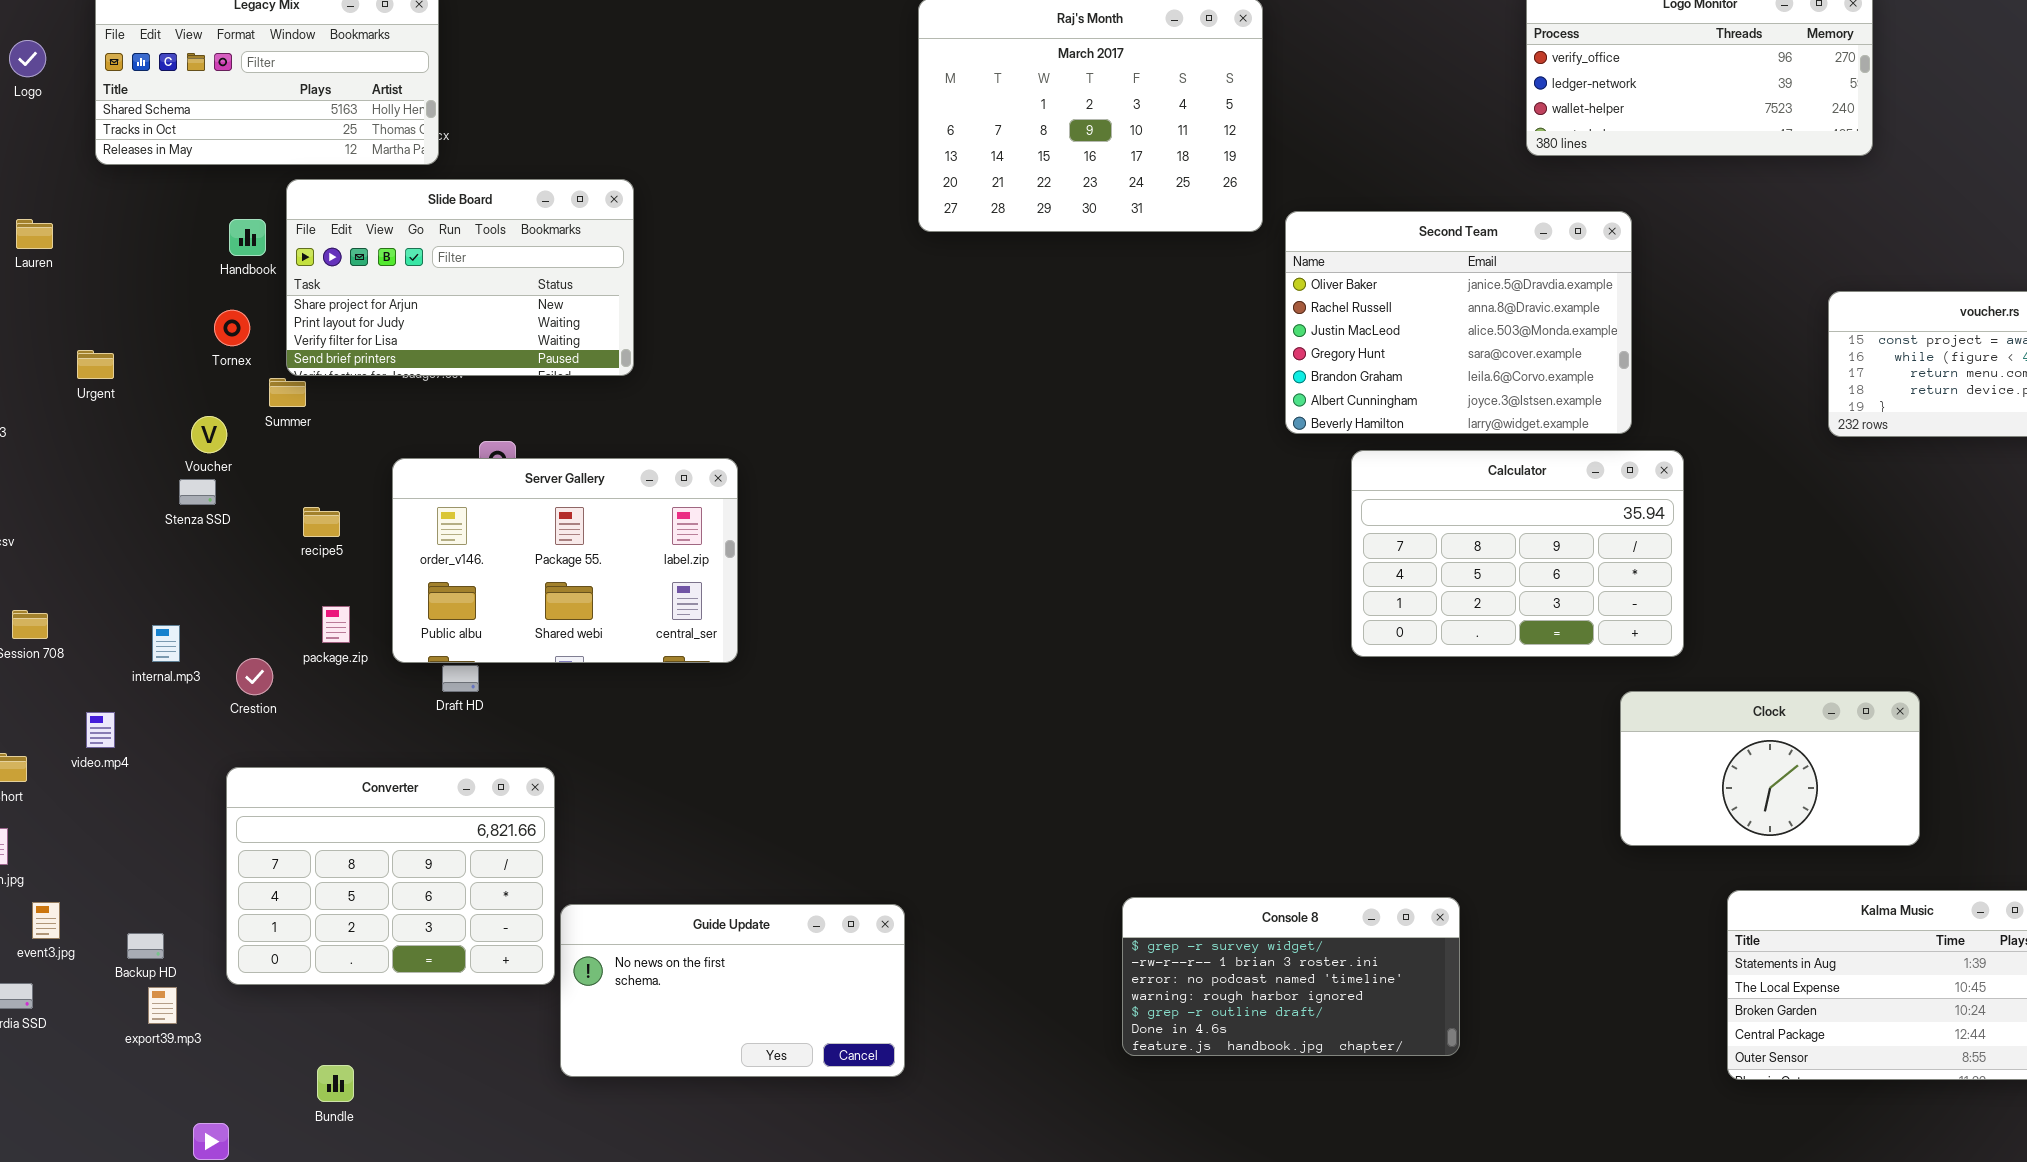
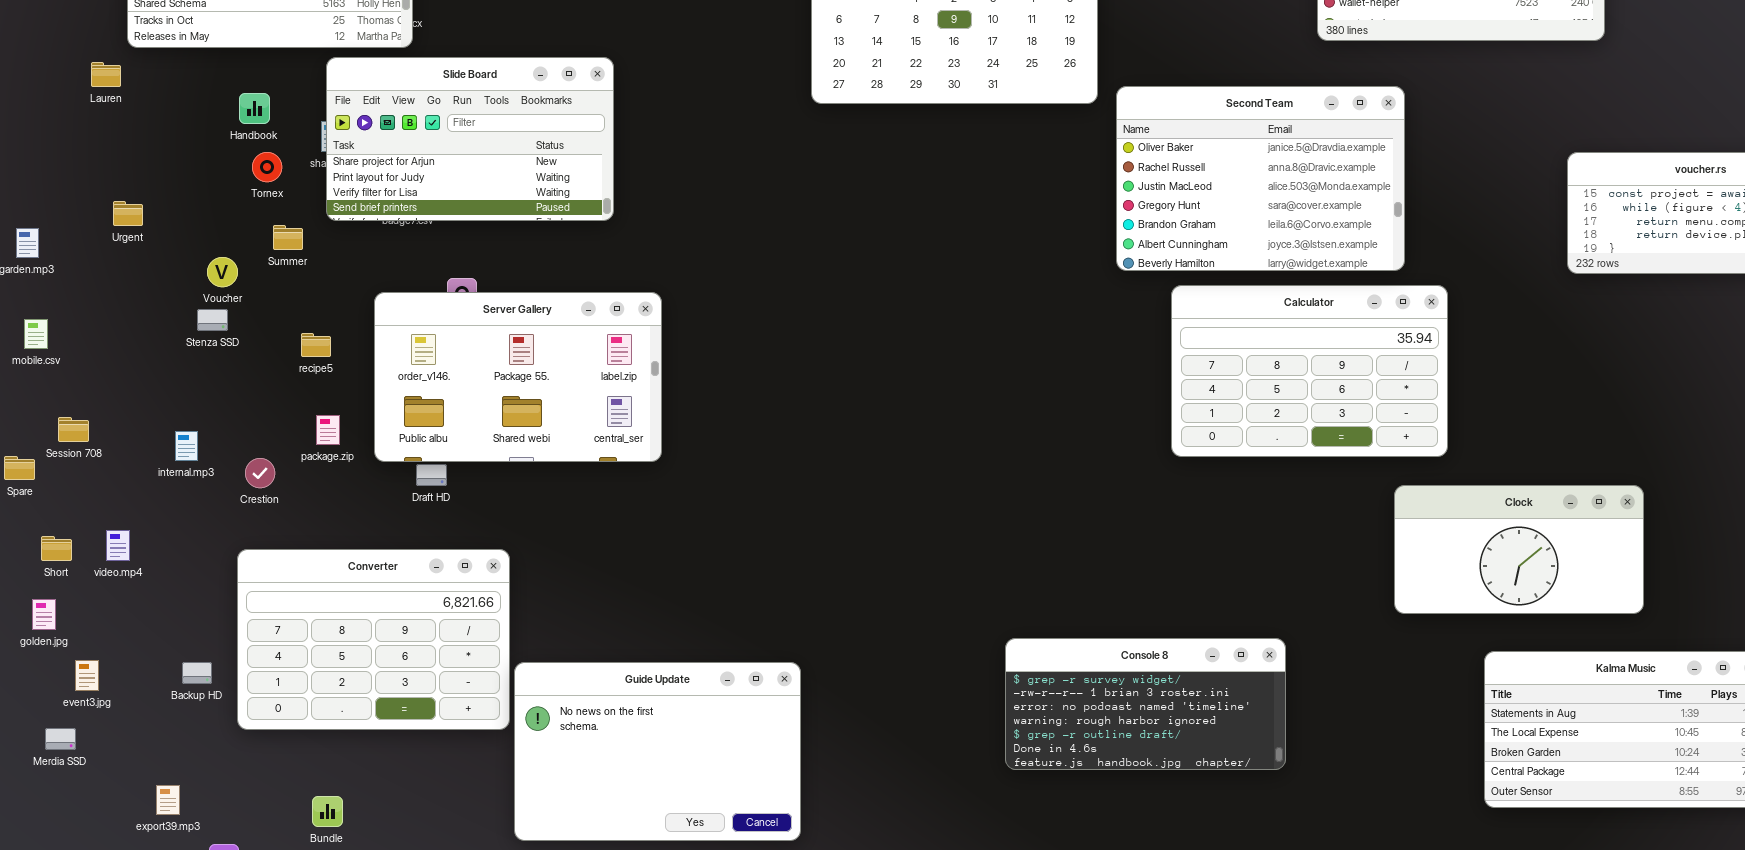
Slide Board: [286,179,634,376] -> [326,57,614,221], moved
Lauren: [16,219,53,249] -> [91,62,121,87], moved
Tornex: [214,310,250,346] -> [252,152,282,182], moved
video.mp4: [86,712,115,748] -> [106,530,130,561], moved
Console 8: [1122,897,1460,1056] -> [1005,638,1286,770], moved
Guide Update: [560,904,905,1077] -> [514,662,801,841], resized
Backup HD: [127,933,164,959] -> [182,662,212,684], moved
export39.mp3: [148,987,177,1024] -> [156,785,180,815], moved

